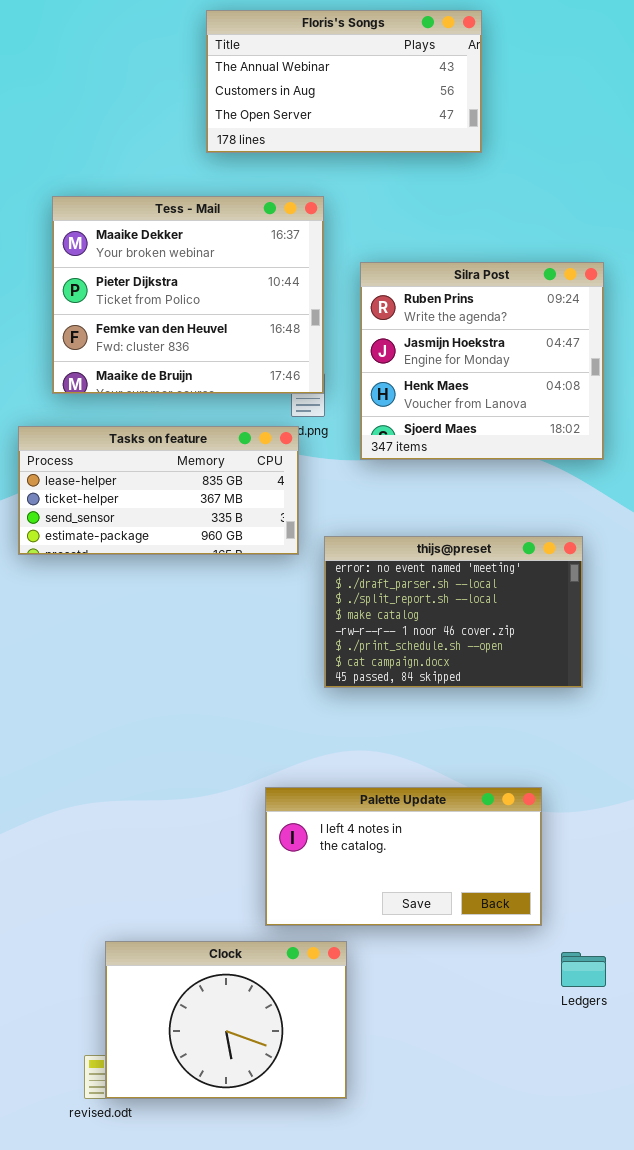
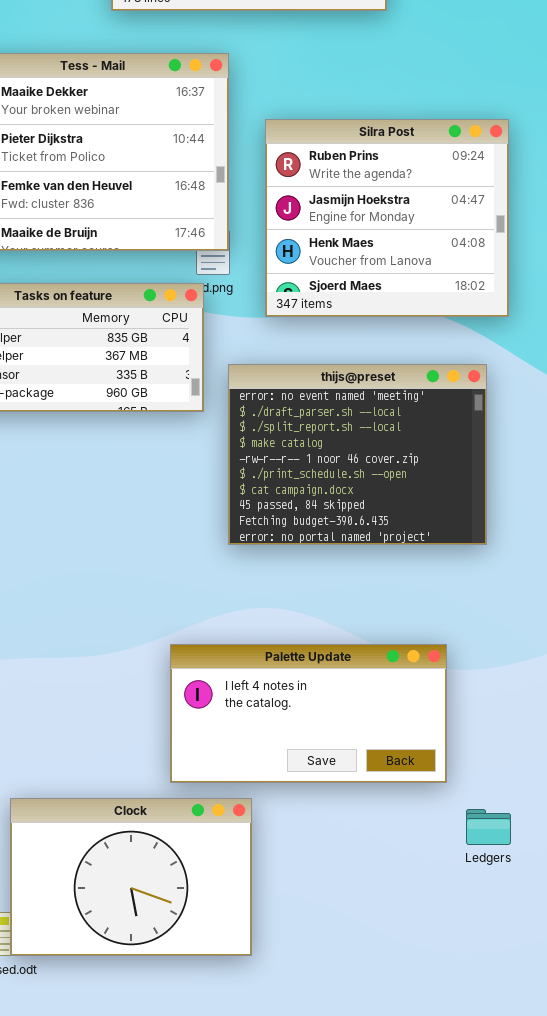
thijs@preset: [324,536,583,688] -> [228,364,487,545], resized

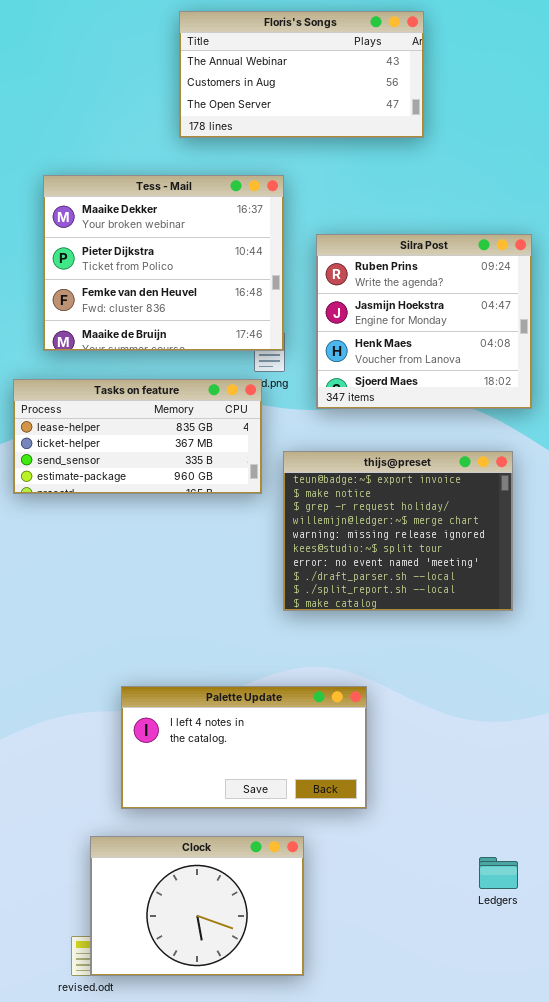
thijs@preset: [228,364,487,545] -> [283,451,513,611], scrolled up 6 rows
Palette Update: [170,644,447,783] -> [121,686,367,809], moved
Ledgers: [466,809,511,845] -> [479,857,518,889], moved

